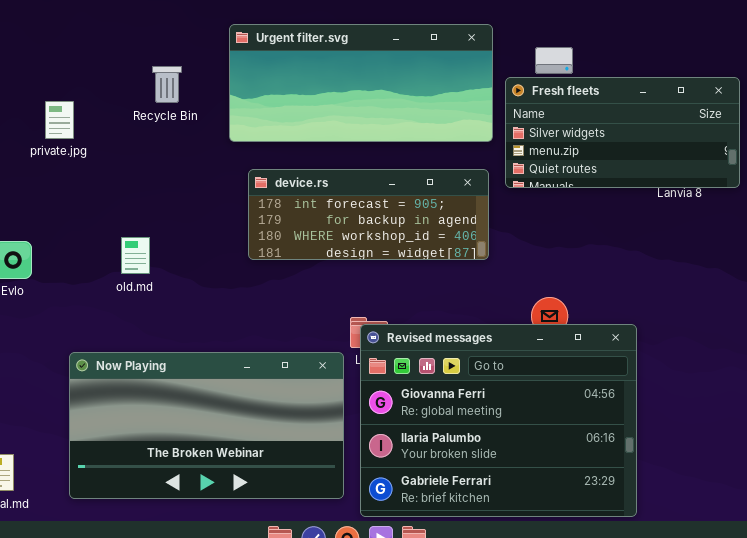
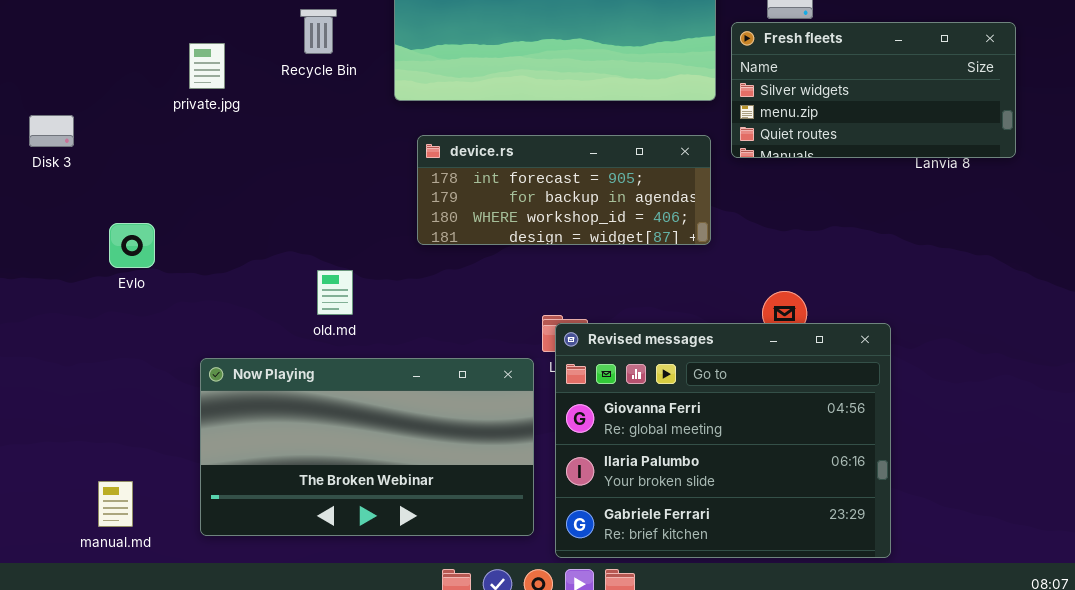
private.jpg: [45,101,74,139] -> [189,43,225,89], moved
old.md: [121,237,150,274] -> [317,270,353,315], moved

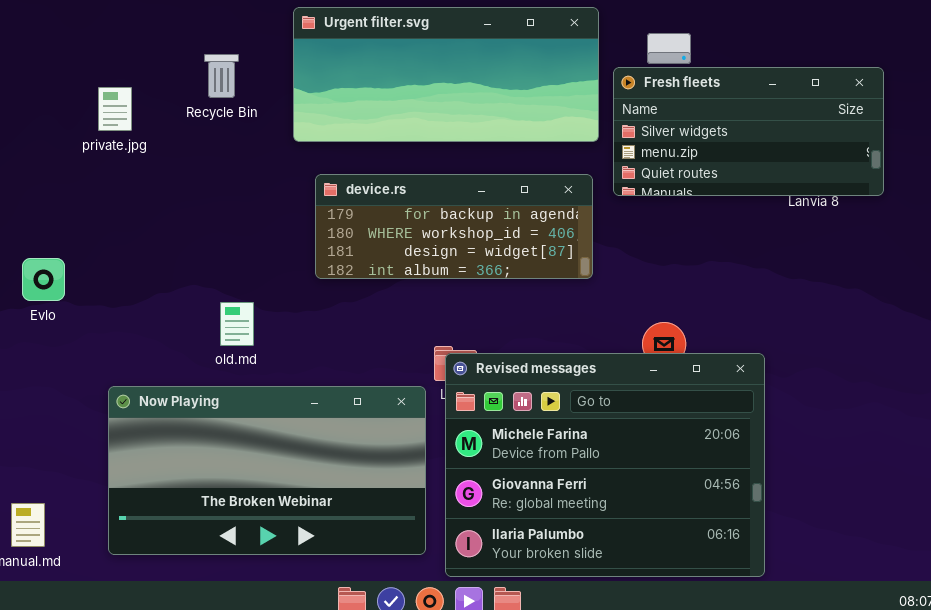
device.rs: [417,135,711,245] -> [315,174,593,279], scrolled down 1 row
Revised messages: [555,323,891,558] -> [445,353,765,577], scrolled up 1 row

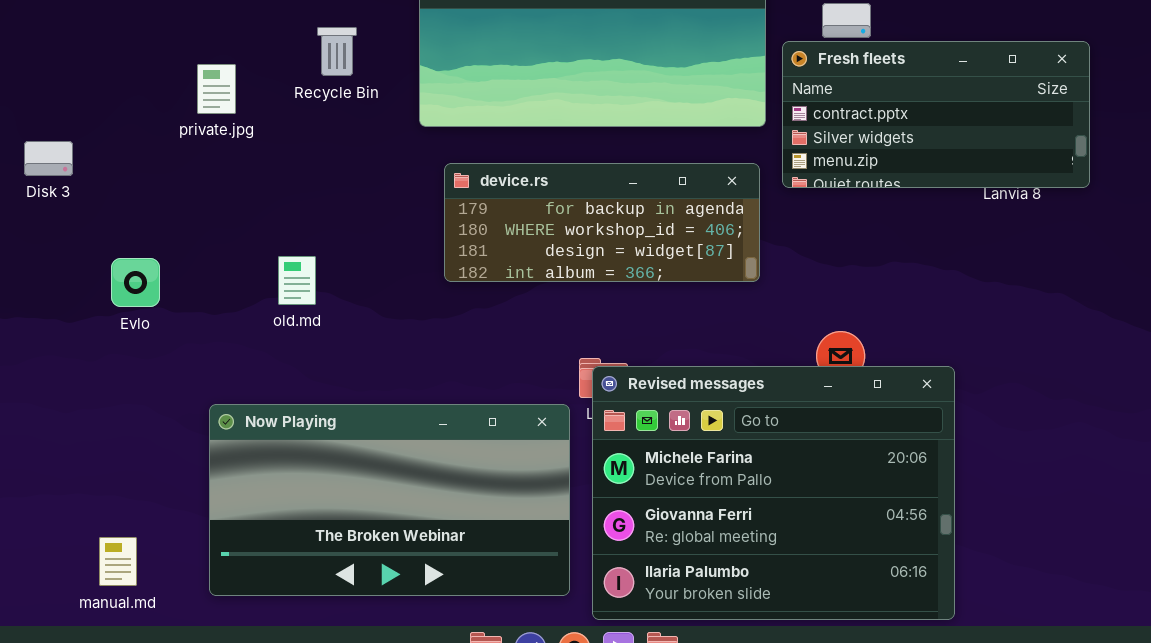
Fresh fleets: [613,67,884,196] -> [782,41,1090,188], scrolled up 1 row
old.md: [220,302,254,346] -> [278,256,316,305], moved

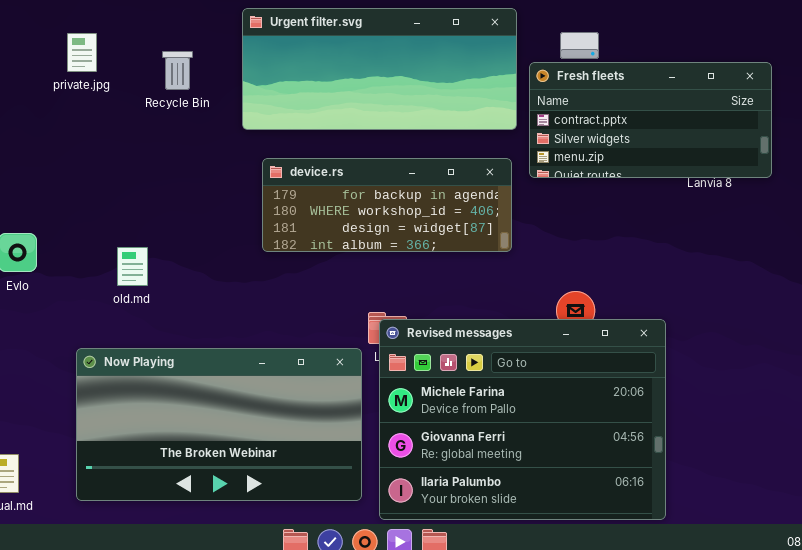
private.jpg: [197,64,236,114] -> [67,33,97,72], moved
old.md: [278,256,316,305] -> [117,247,148,286], moved

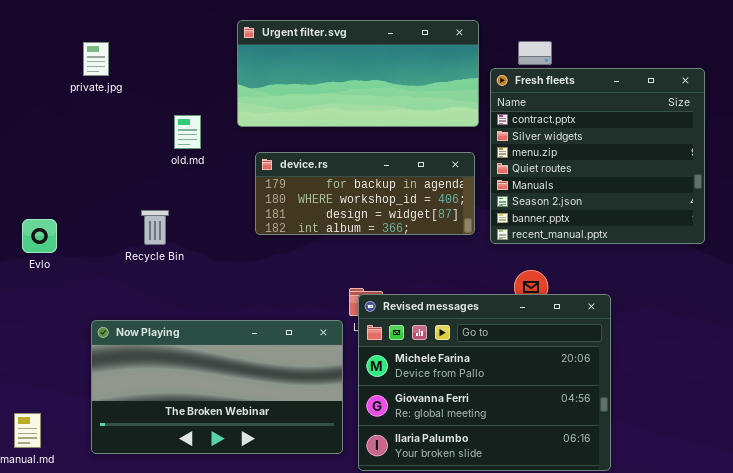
Recycle Bin: [162,51,193,90] -> [141,210,169,245], moved
Fresh fleets: [529,62,772,178] -> [490,68,705,244], resized
old.md: [117,247,148,286] -> [174,115,201,149], moved

